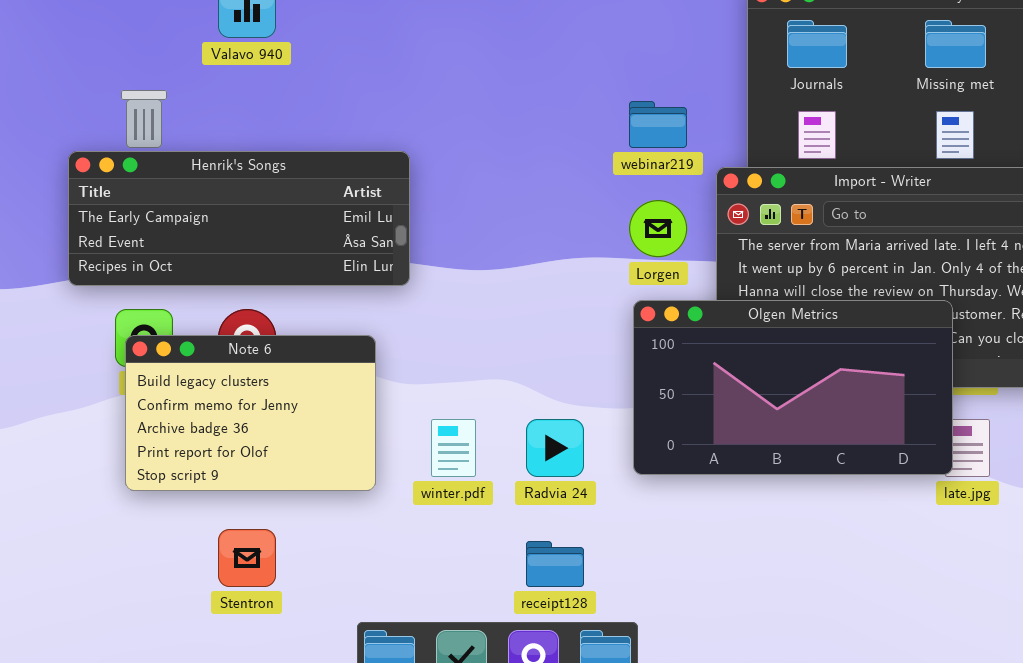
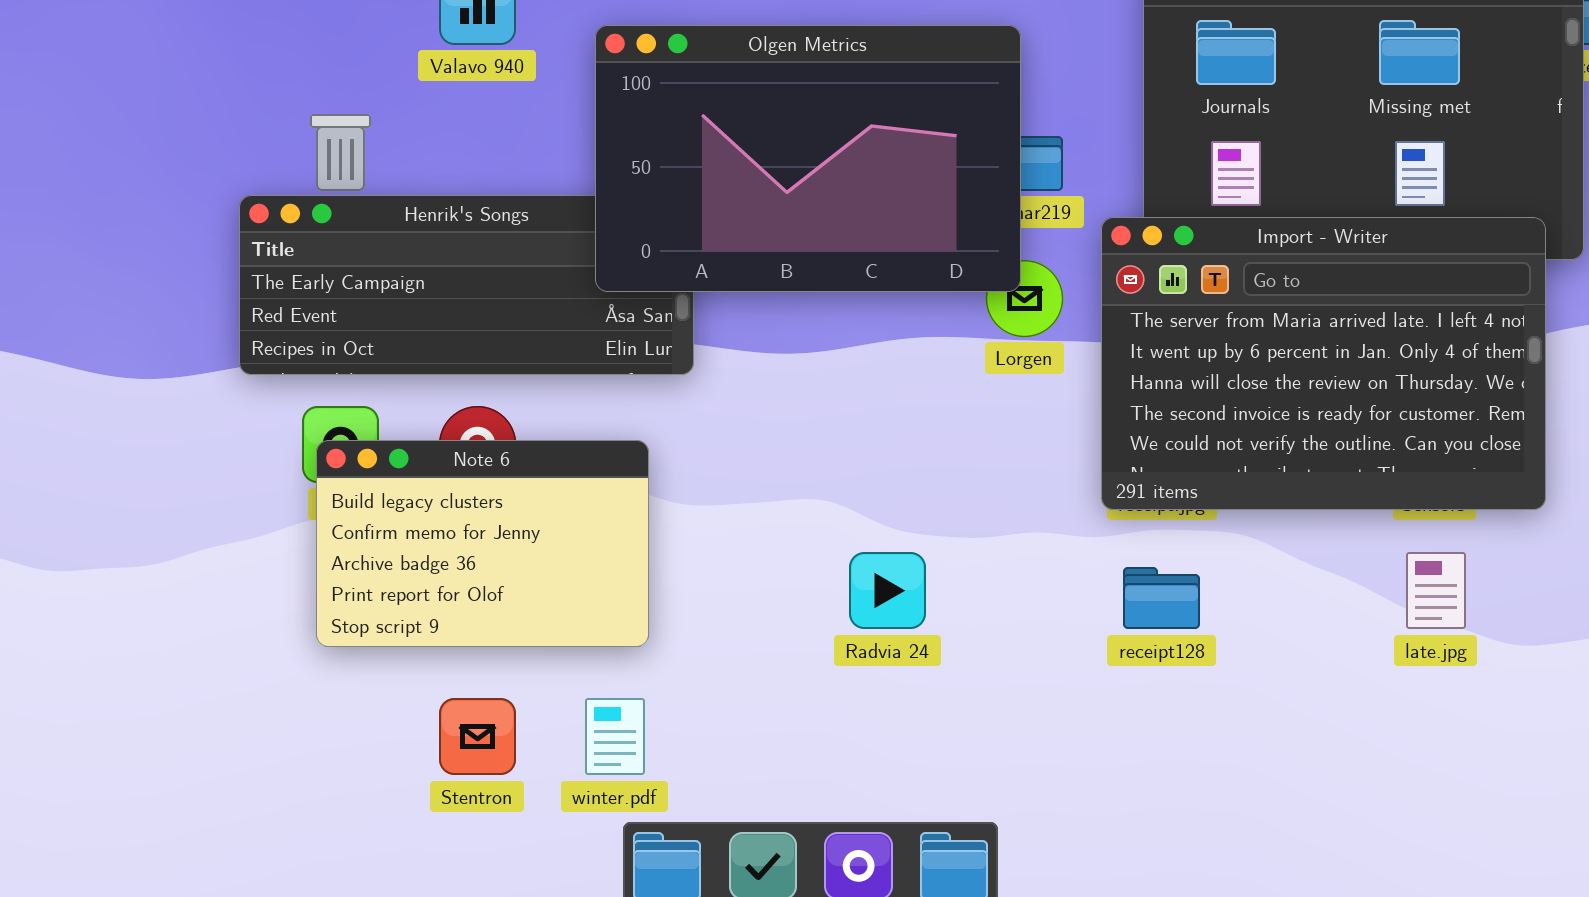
Olgen Metrics: [633,300,953,475] -> [595,25,1021,292], moved, resized
winter.pdf: [431,419,476,477] -> [585,698,645,775], moved
receipt128: [526,541,584,587] -> [1123,567,1200,629], moved

